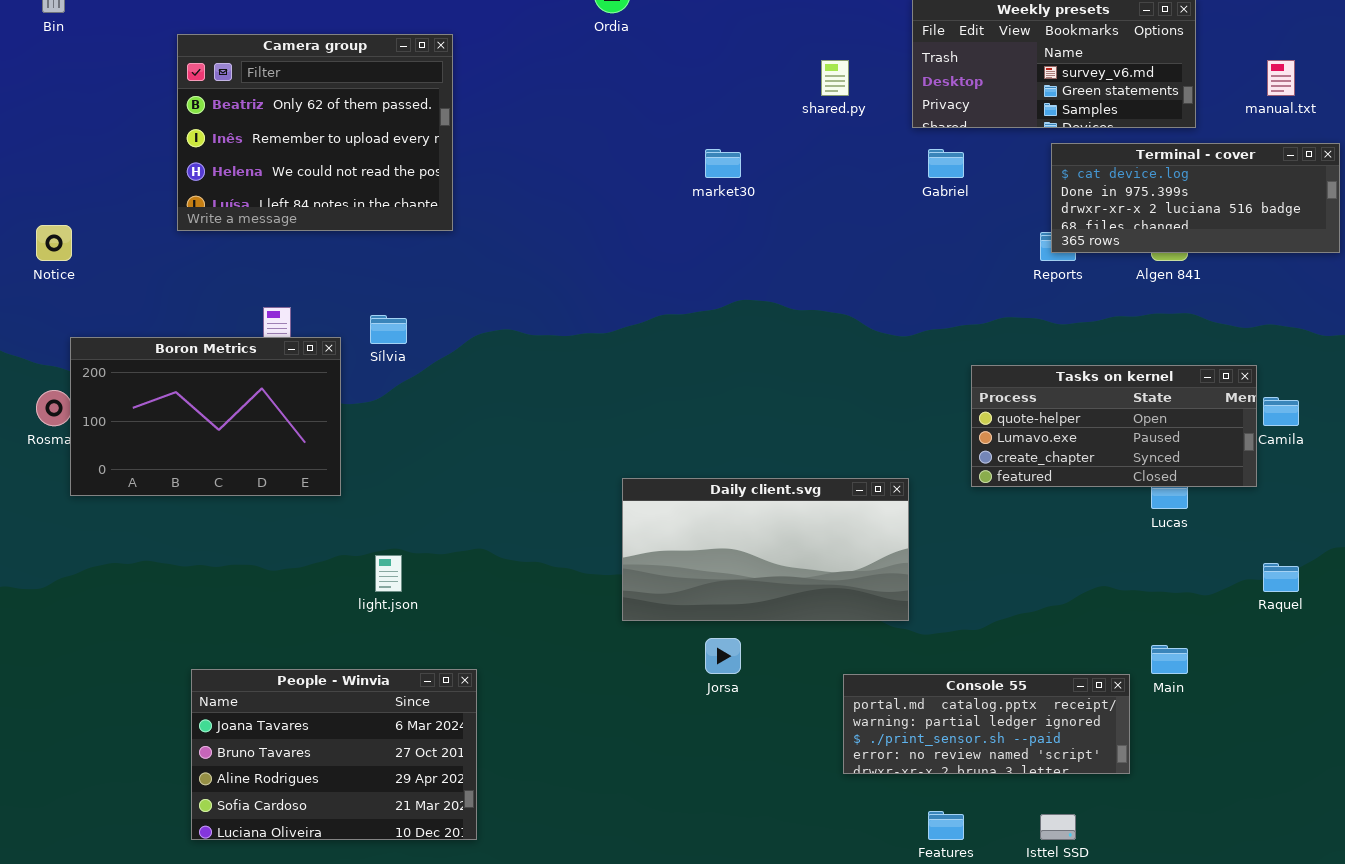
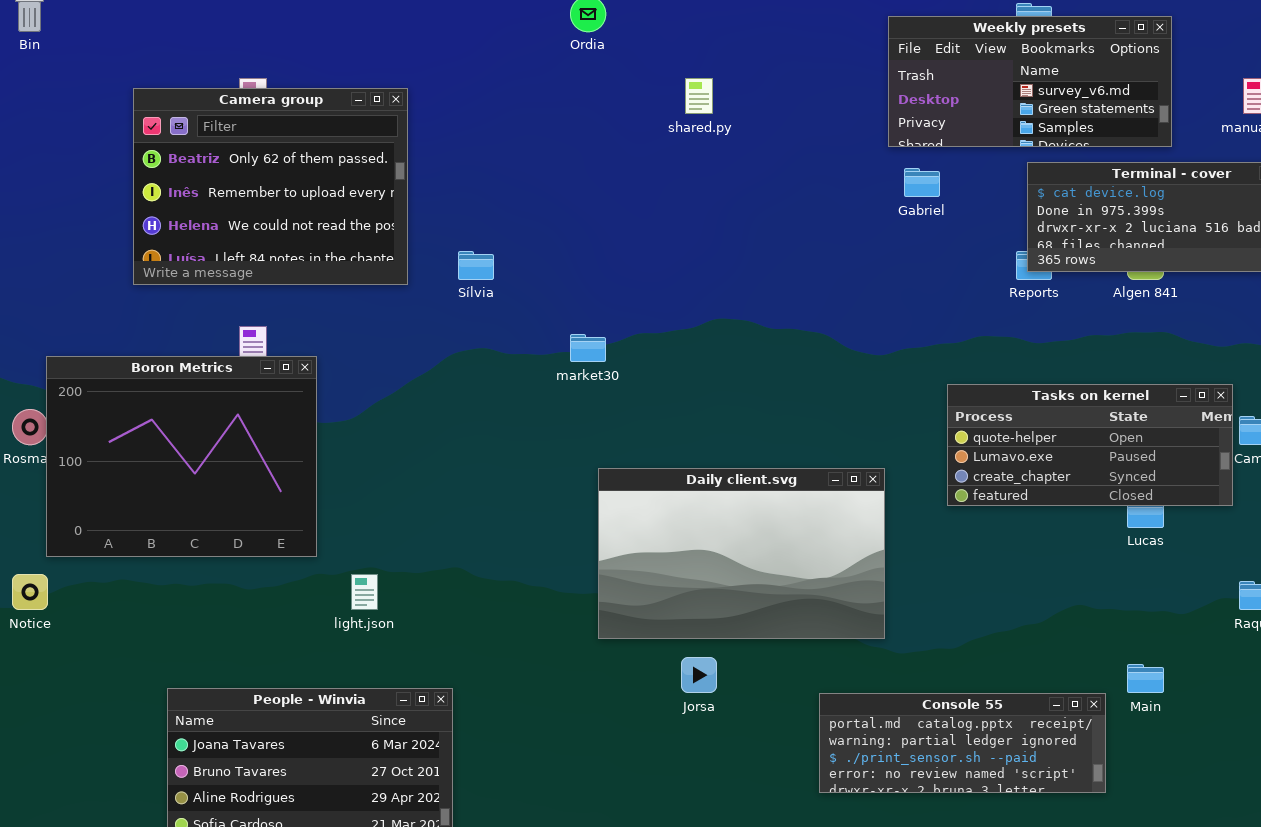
Camera group: [177,34,453,231] -> [133,88,408,285], moved
shared.py: [821,60,849,96] -> [685,78,713,114], moved
market30: [705,149,741,178] -> [570,334,606,362], moved
Notice: [36,225,72,261] -> [12,574,48,610], moved
Sílvia: [370,315,407,344] -> [458,251,494,280], moved
Boron Metrics: [70,337,341,496] -> [46,356,317,557], resized
Daily client.svg: [622,478,909,621] -> [598,468,885,639], resized

